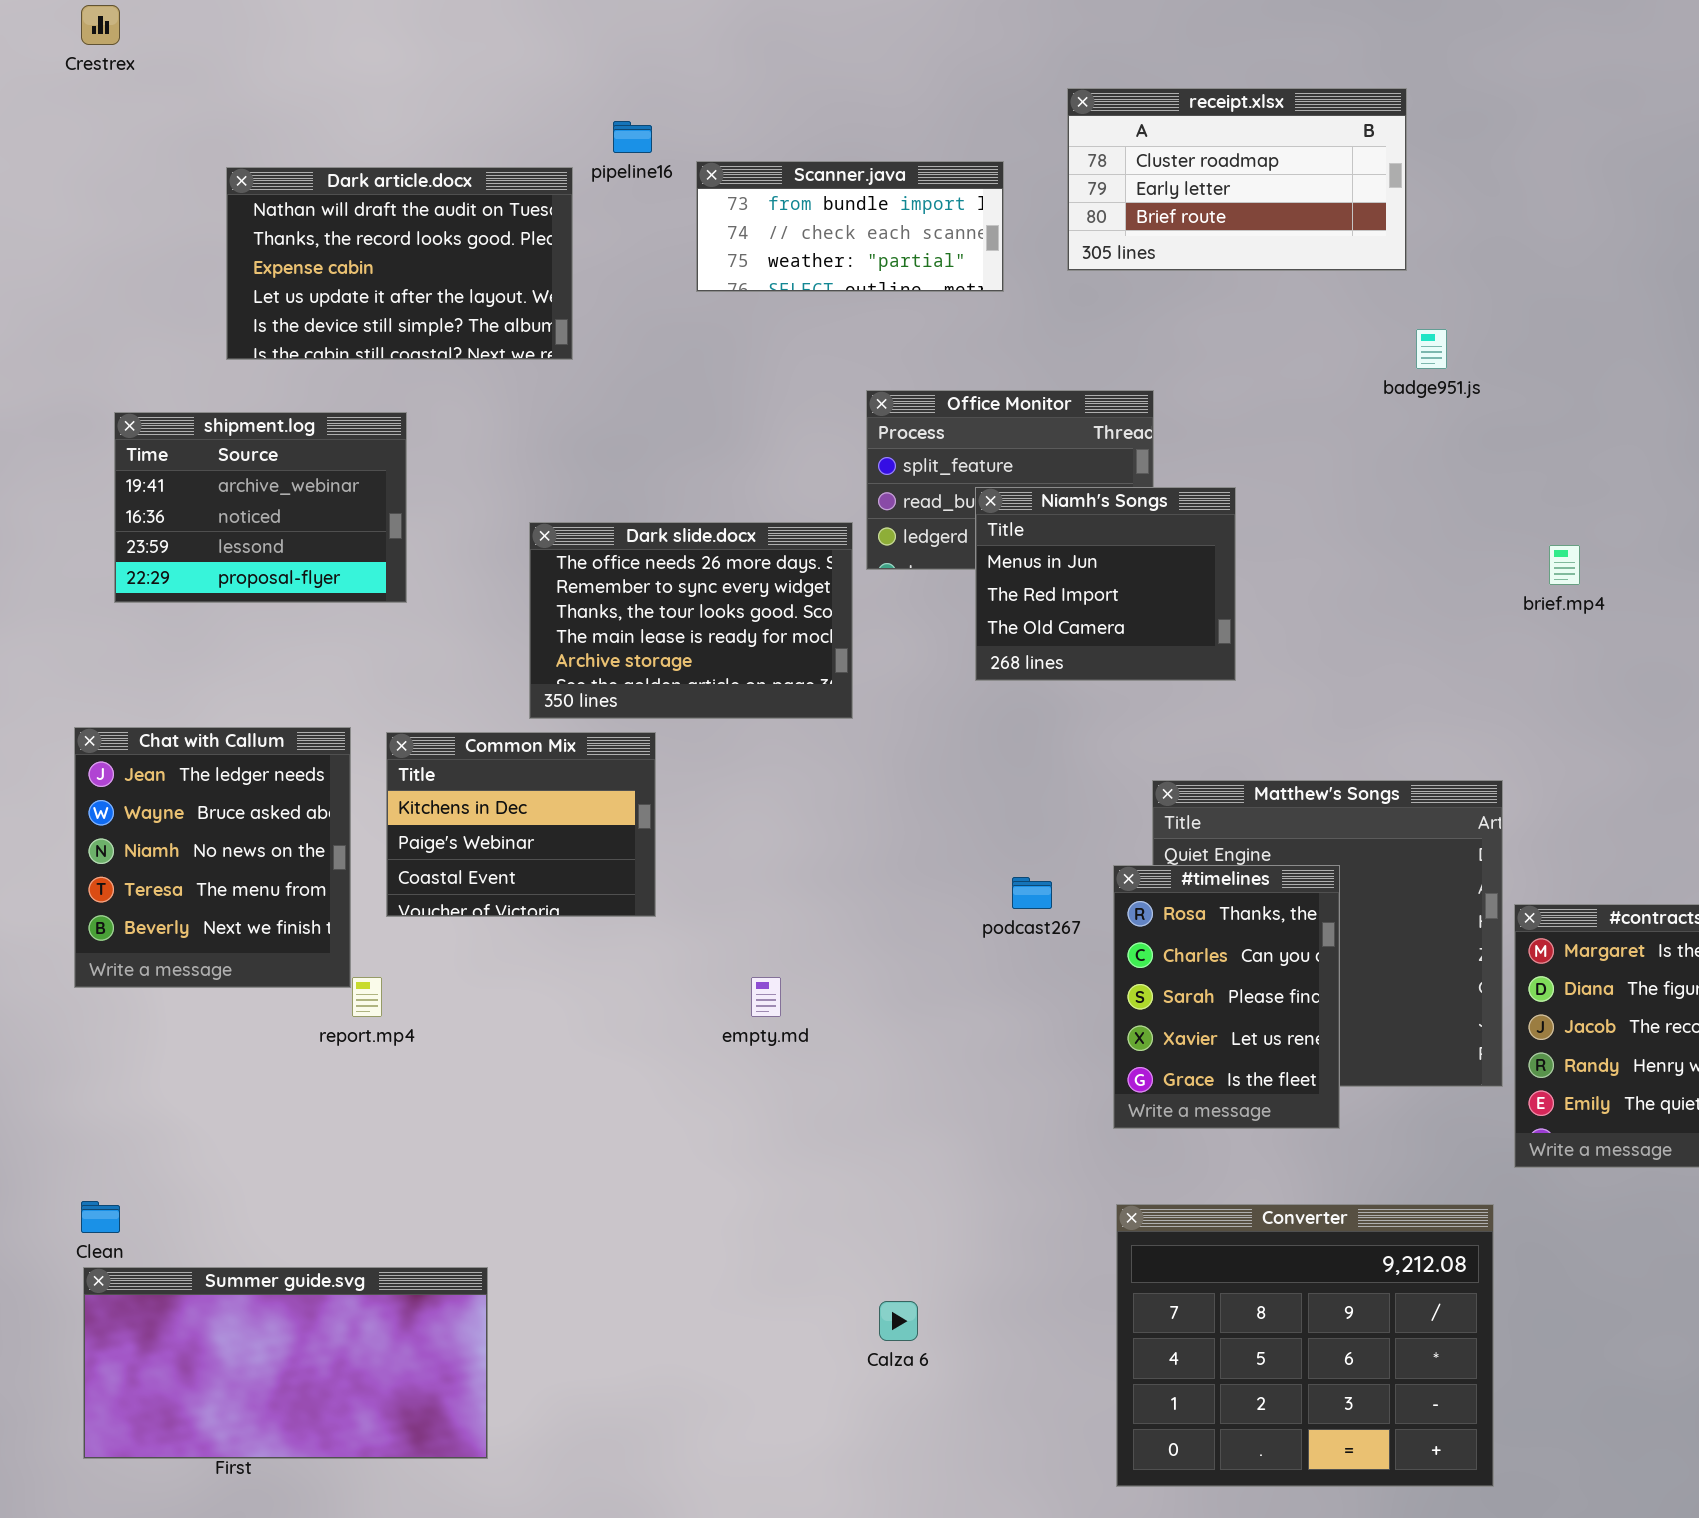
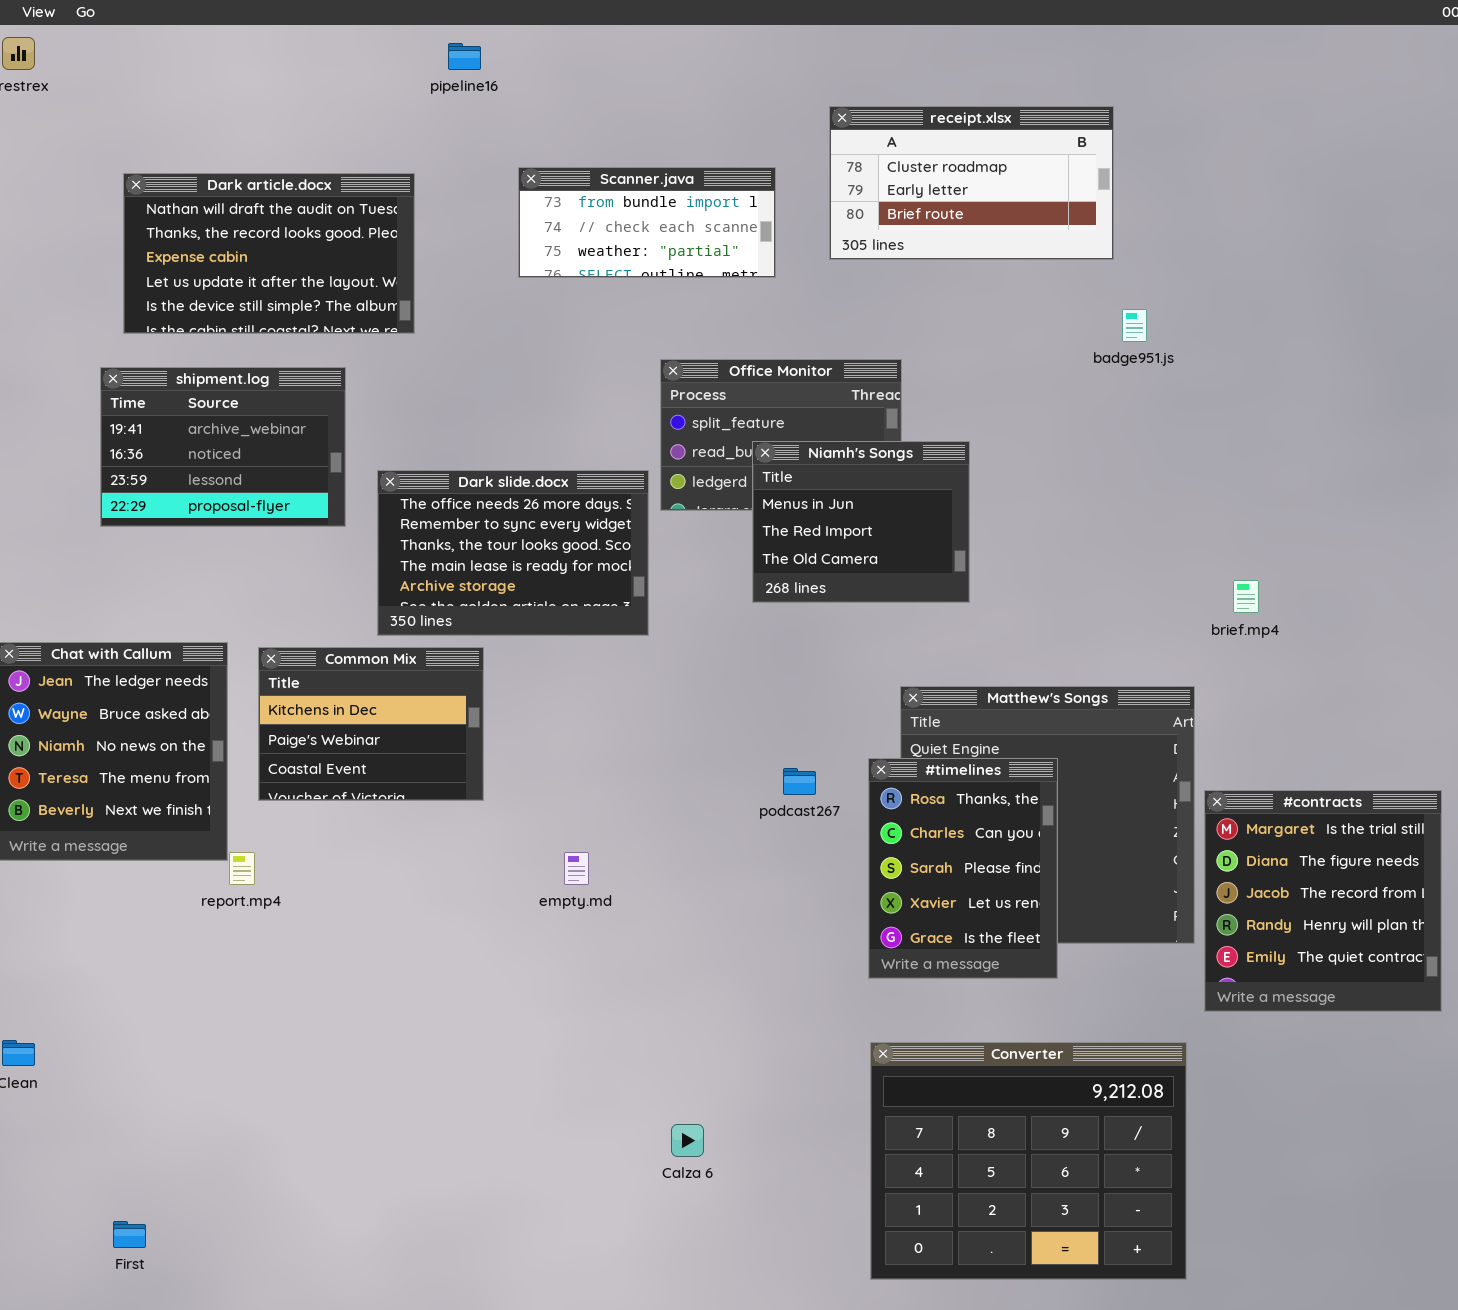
pipeline16: [613,121,652,153] -> [448,43,481,70], moved
shipment.log: [114,412,407,603] -> [100,367,346,527], moved
brief.mp4: [1549,545,1580,585] -> [1233,580,1259,613], moved
Summer guide.svg: [83,1267,488,1459] -> none, closed

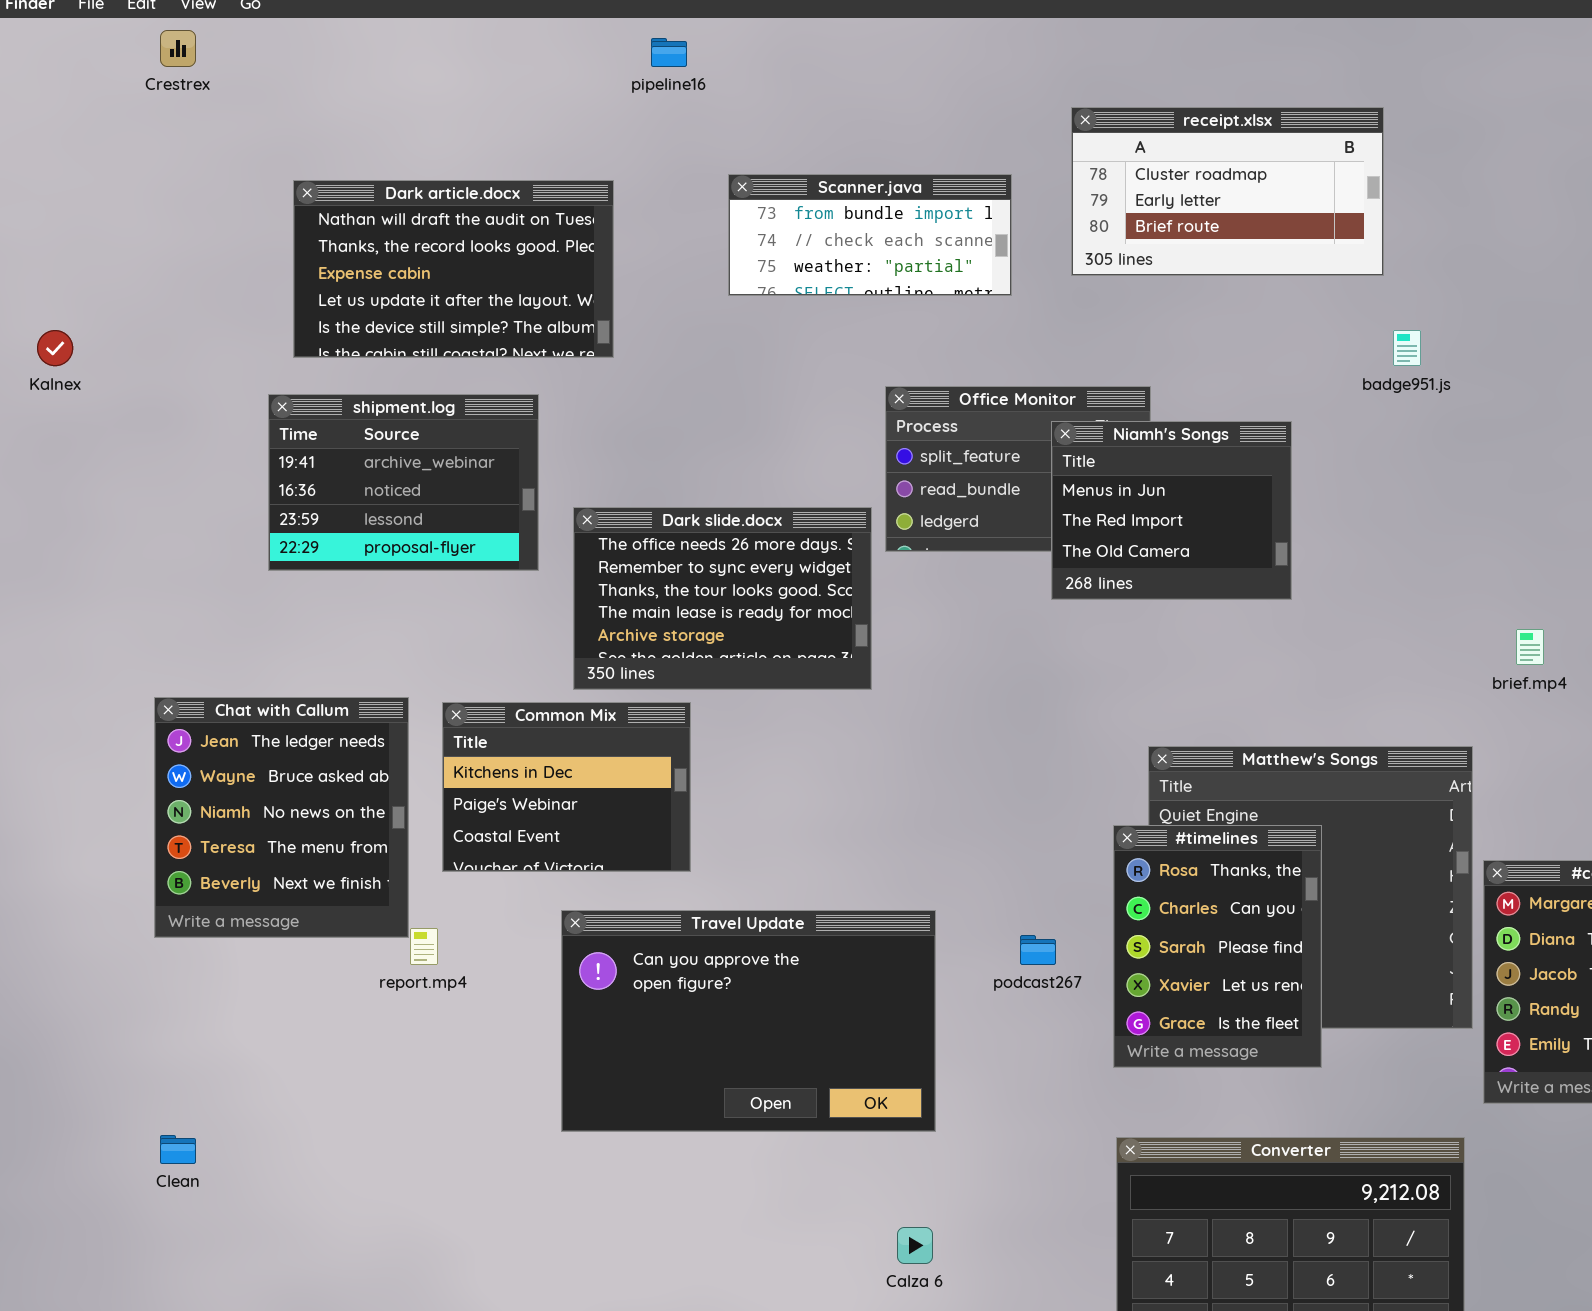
Niamh's Songs: [752,441,970,603] -> [1051,421,1292,600], moved
podcast267: [783,768,816,795] -> [1020,935,1056,965], moved
Travel Update: none -> [561,910,936,1132], opened

